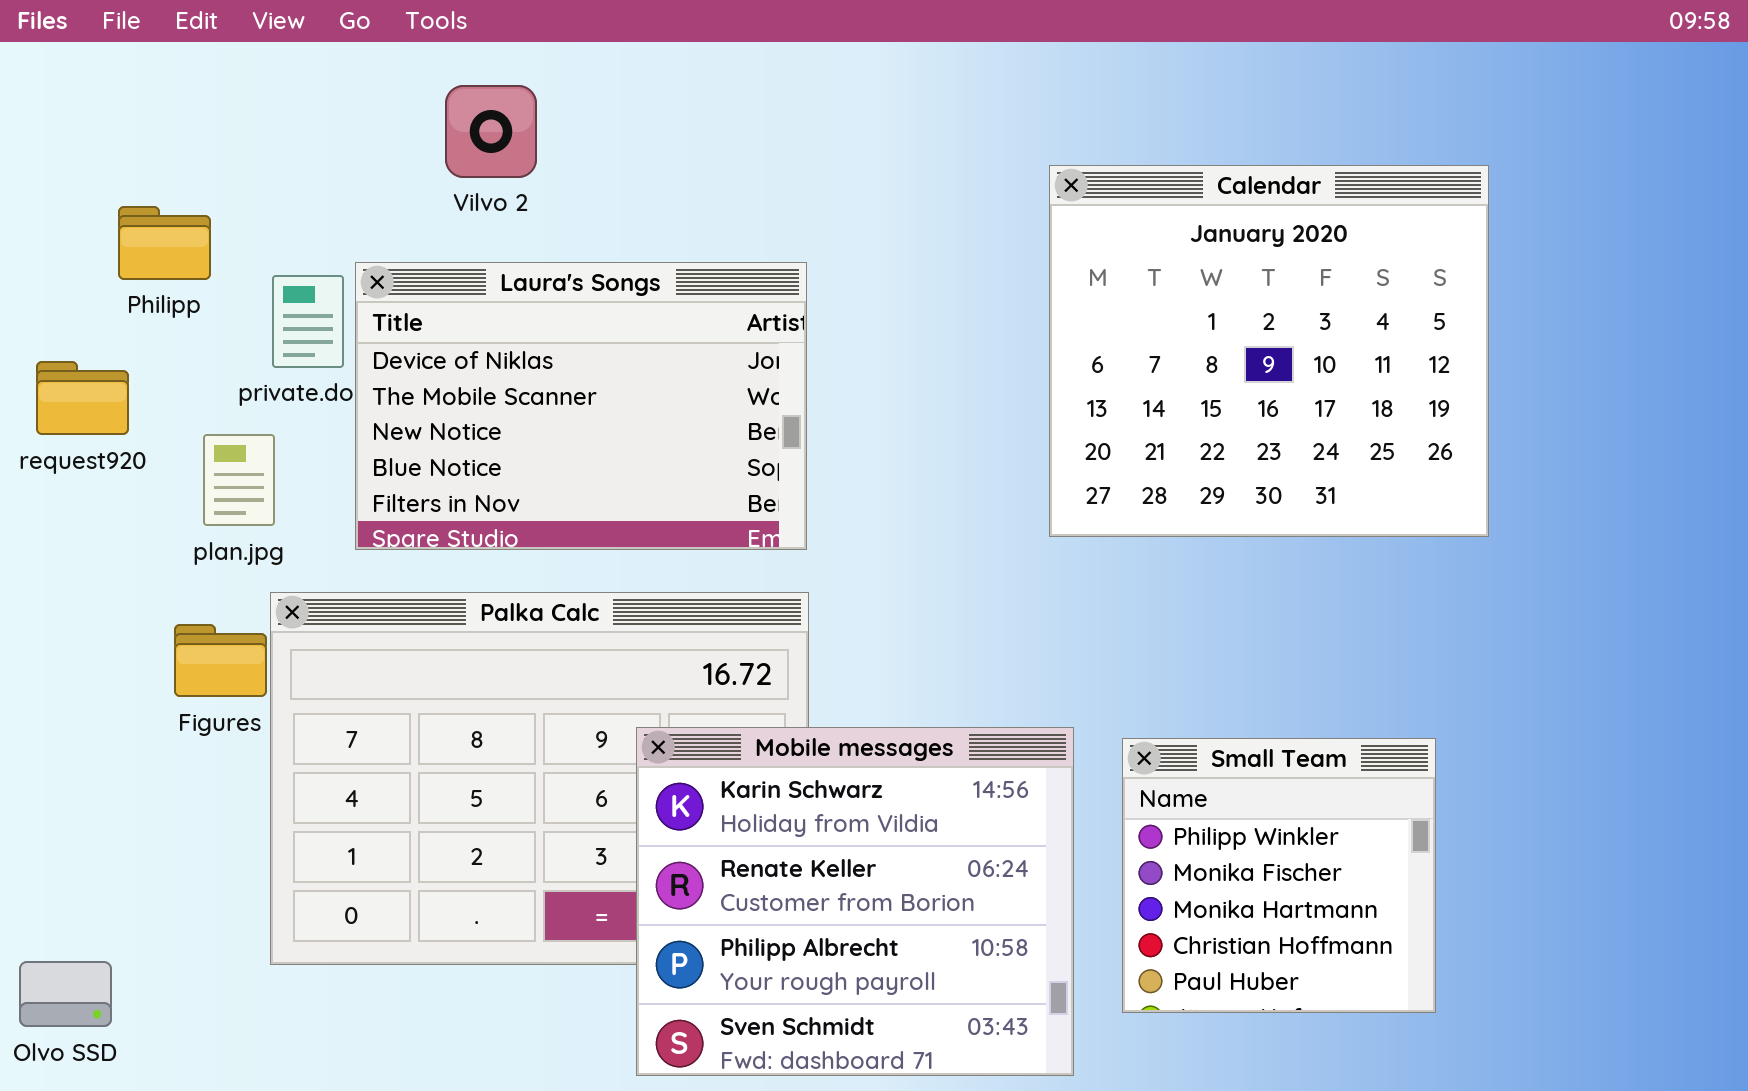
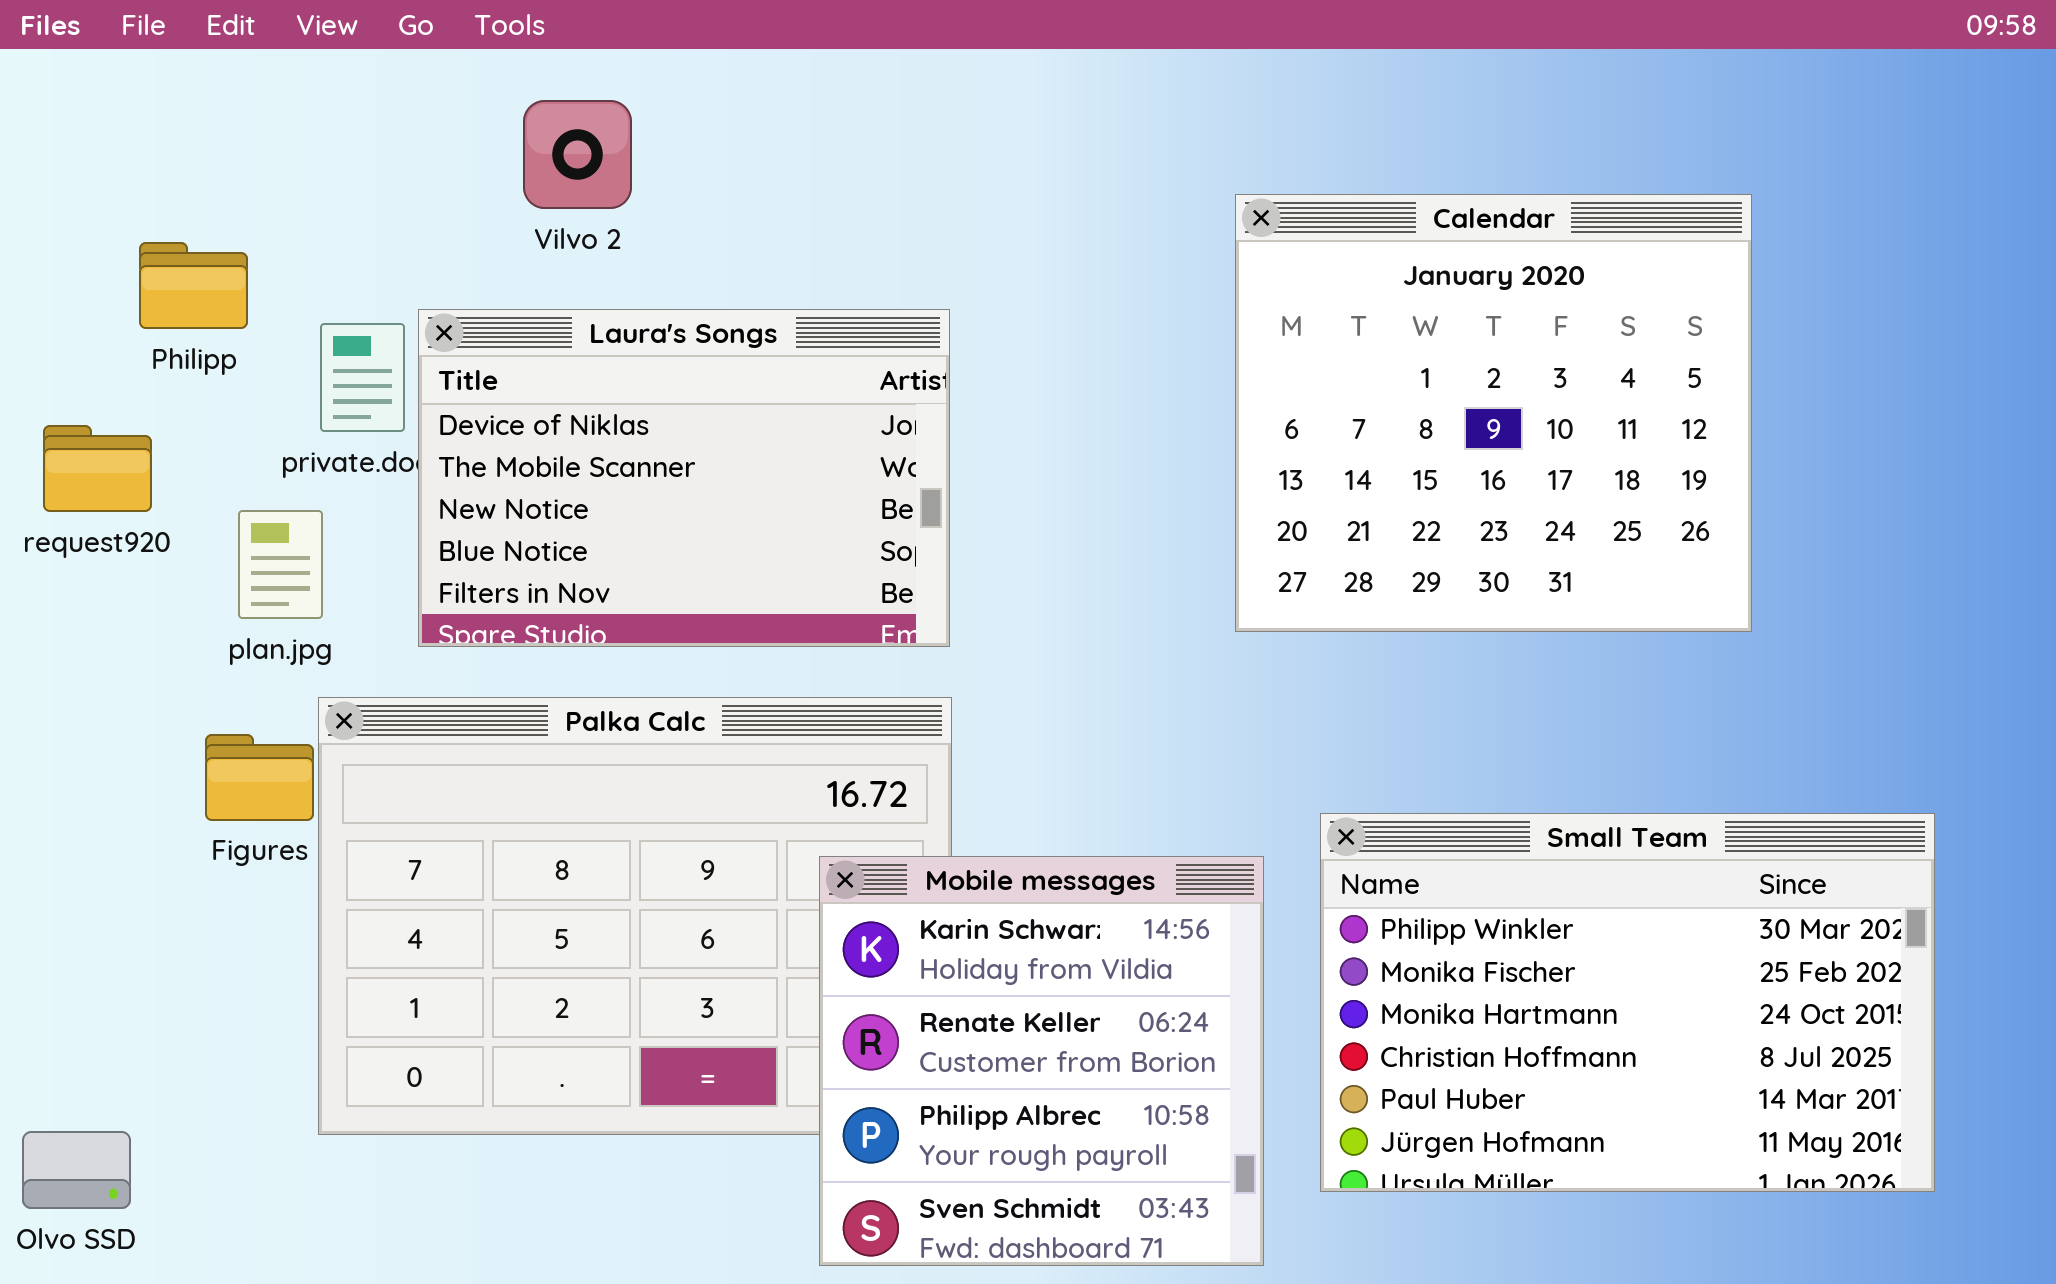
Mobile messages: [636,727,1074,1076] -> [819,856,1264,1266], resized
Small Team: [1122,738,1436,1013] -> [1320,813,1935,1192], resized

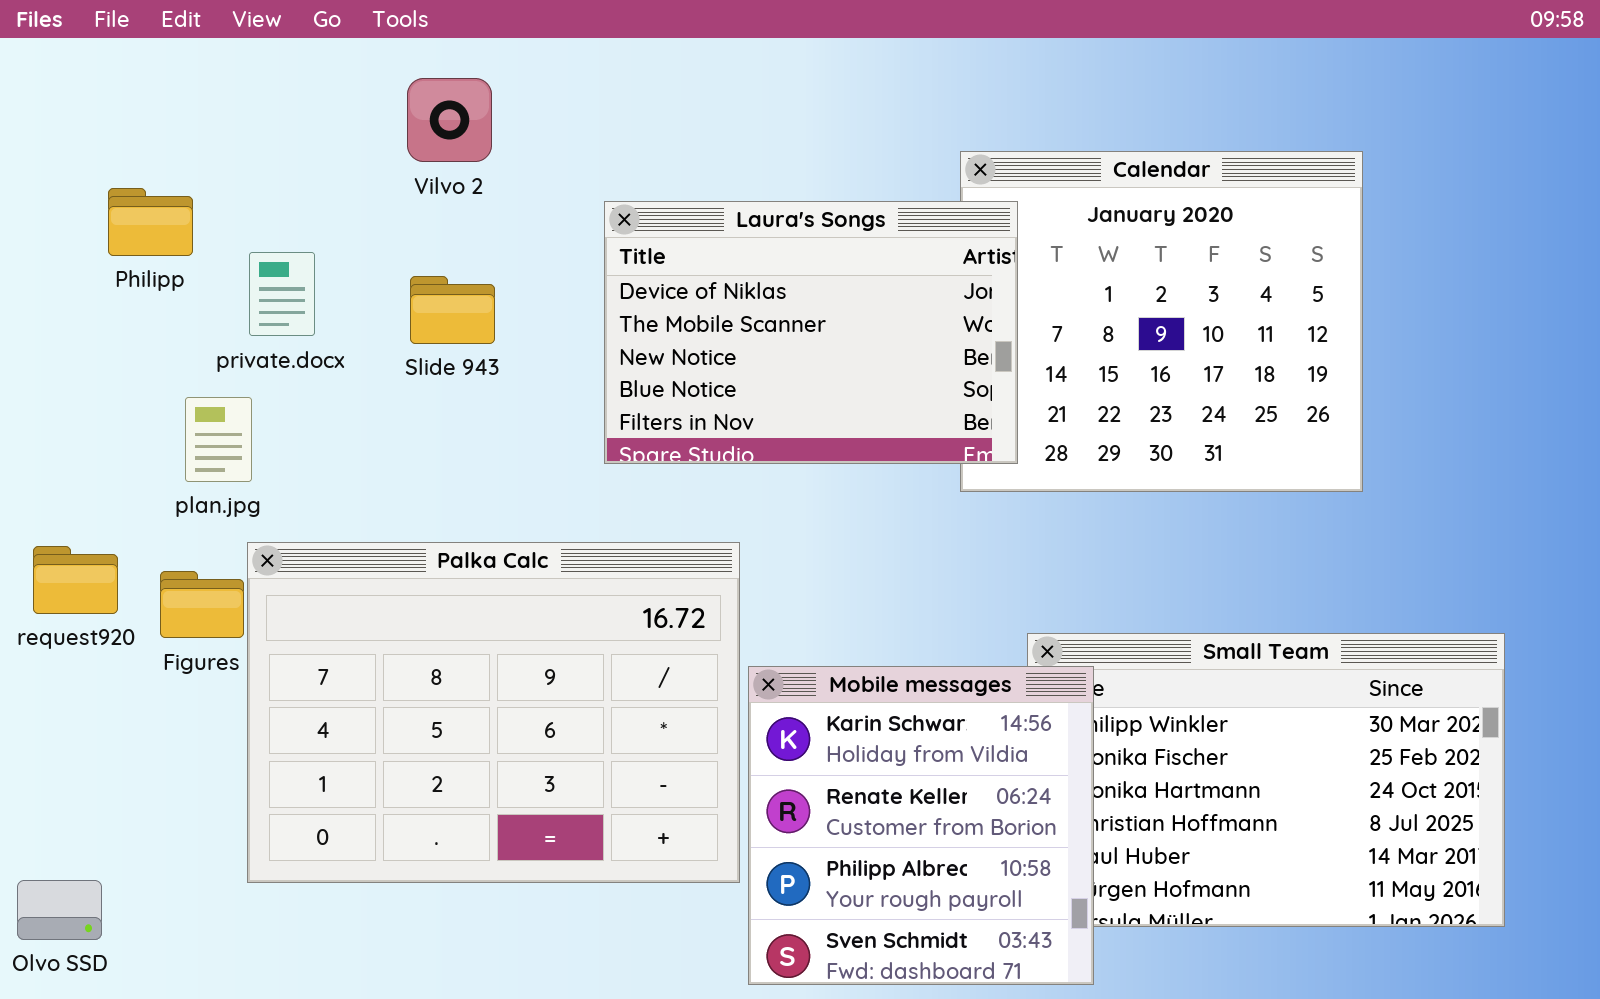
Laura's Songs: [418,309,950,647] -> [604,201,1018,464], moved
request920: [43,425,152,512] -> [33,546,118,614], moved
Mobile messages: [819,856,1264,1266] -> [748,666,1094,985], moved

